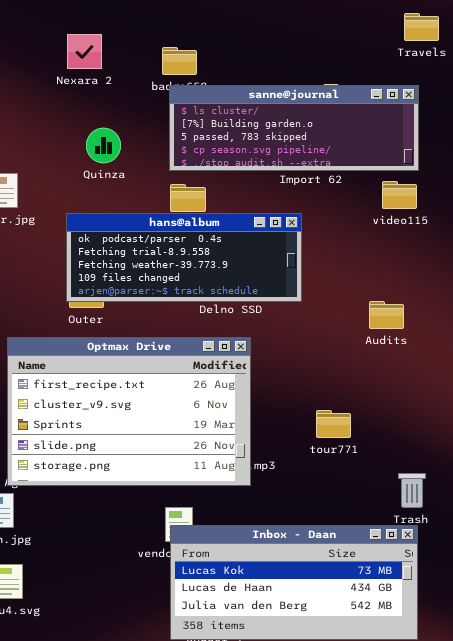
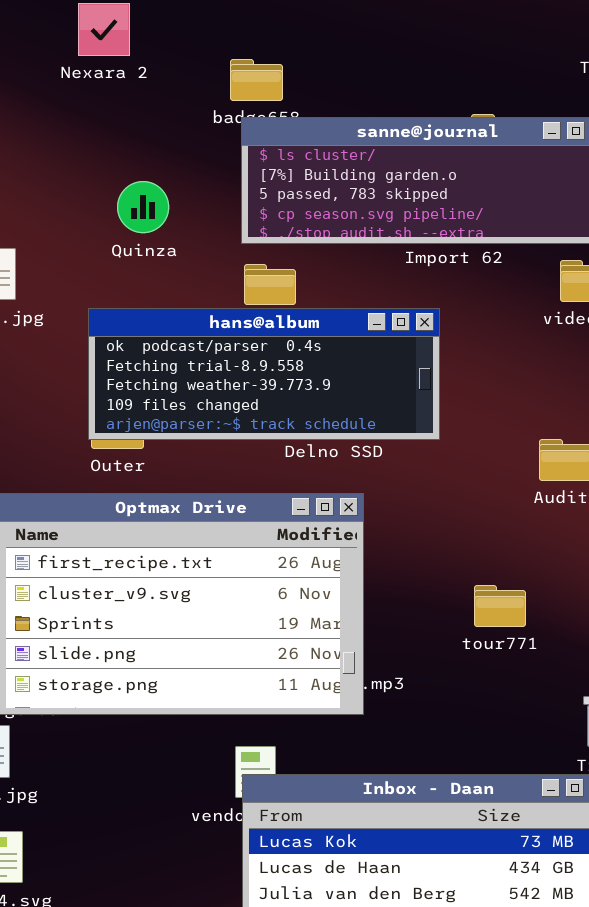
Nexara 2: [67,34,102,69] -> [78,3,130,56], moved
tour771: [316,410,351,438] -> [474,585,526,627], moved

